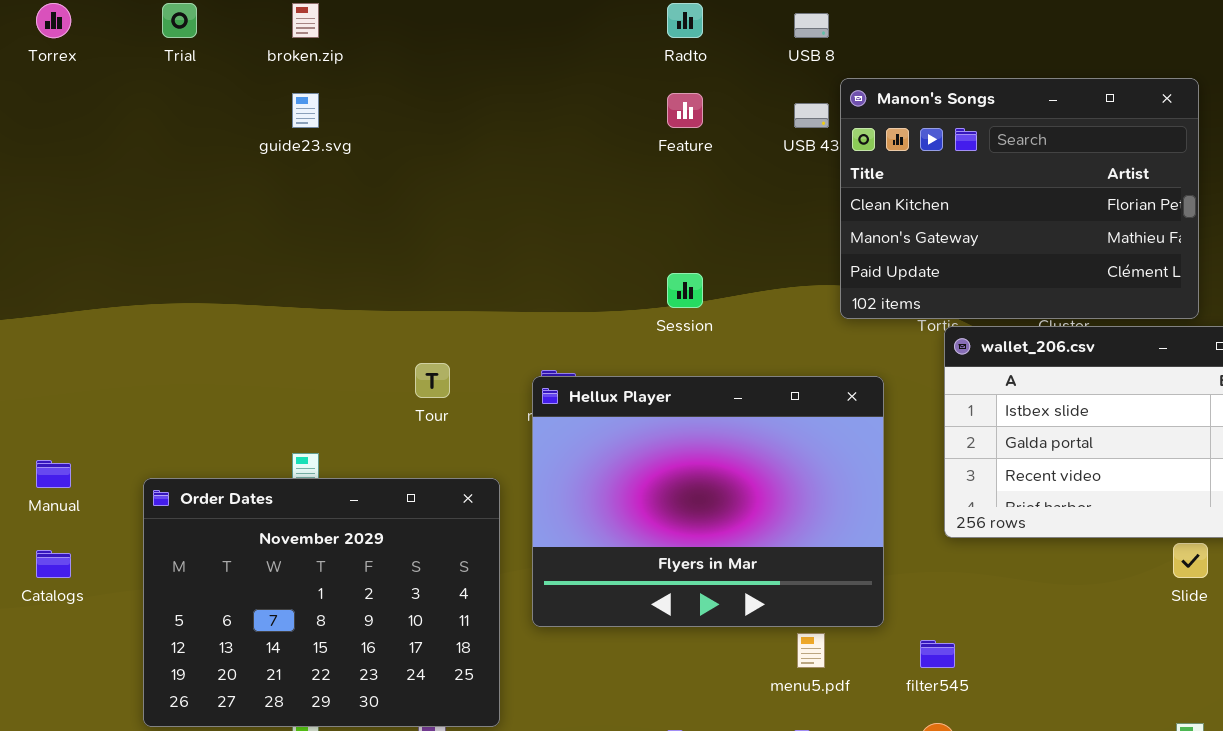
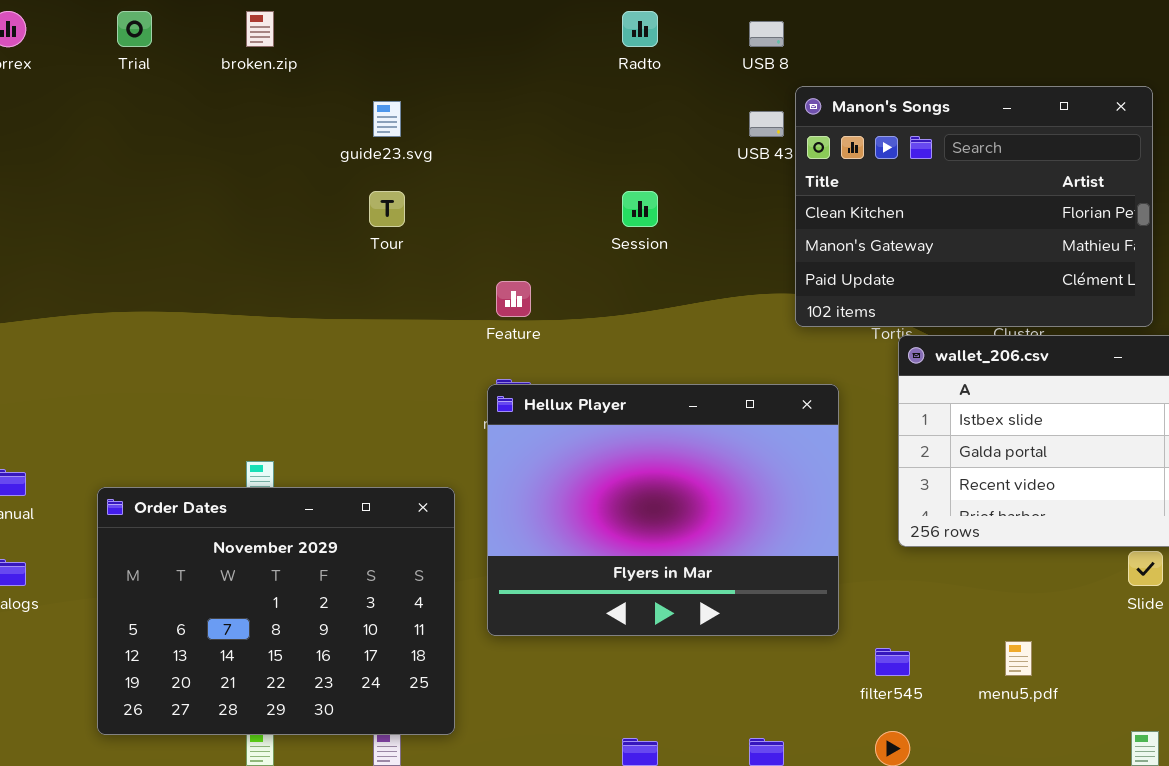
guide23.svg: [292,93,319,128] -> [373,101,401,137], moved
Feature: [667,93,703,128] -> [496,281,531,317], moved
Session: [667,273,703,308] -> [622,191,658,227], moved
Tour: [415,363,450,398] -> [369,191,405,227], moved
menu5.pdf: [797,633,825,668] -> [1005,641,1032,676], moved

